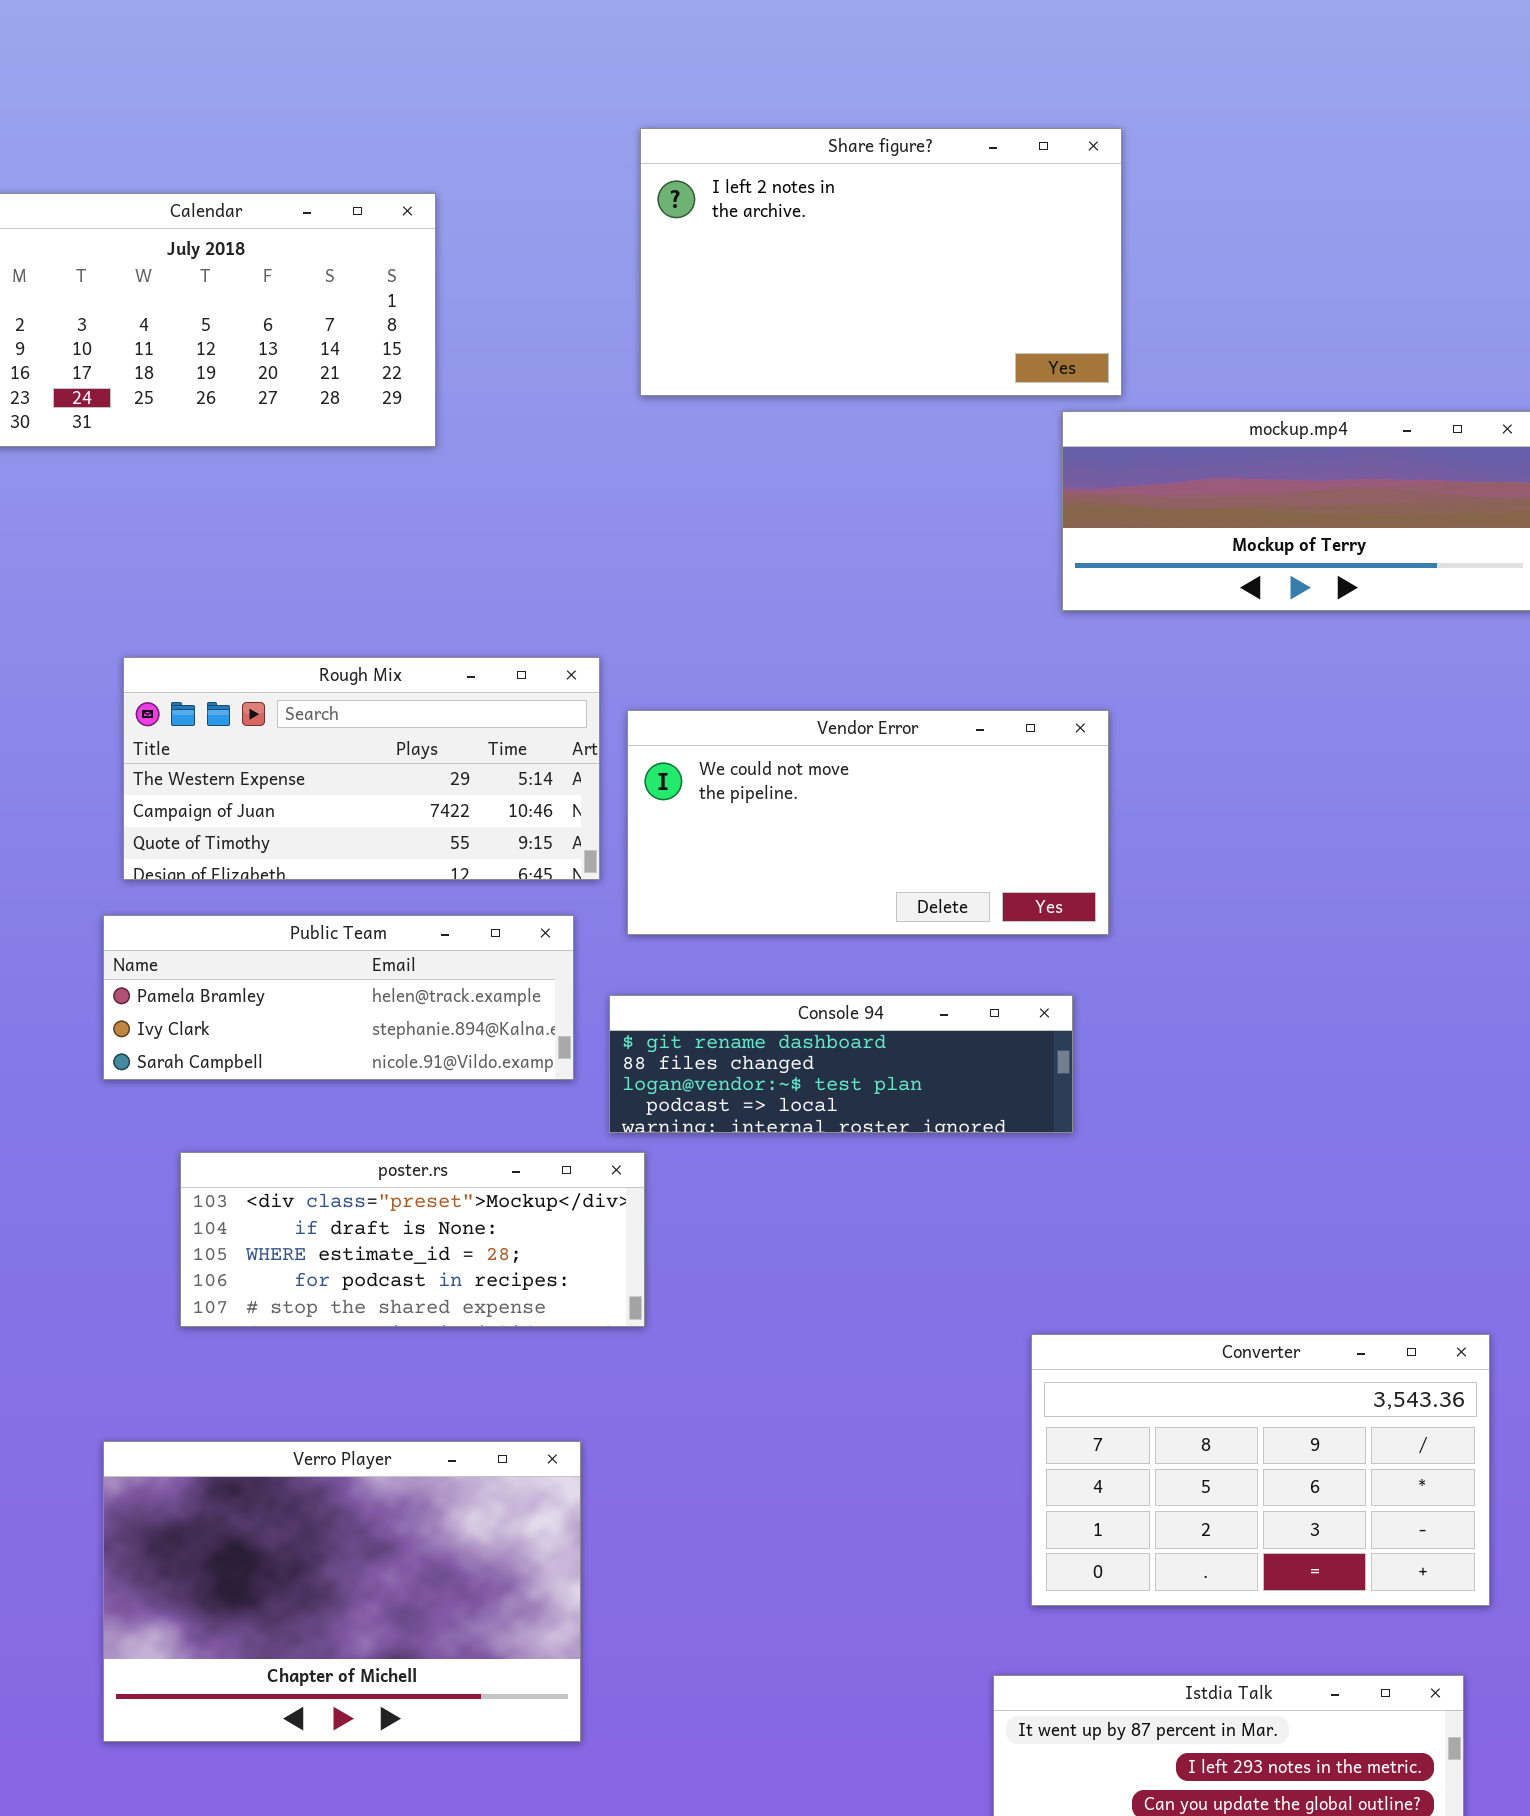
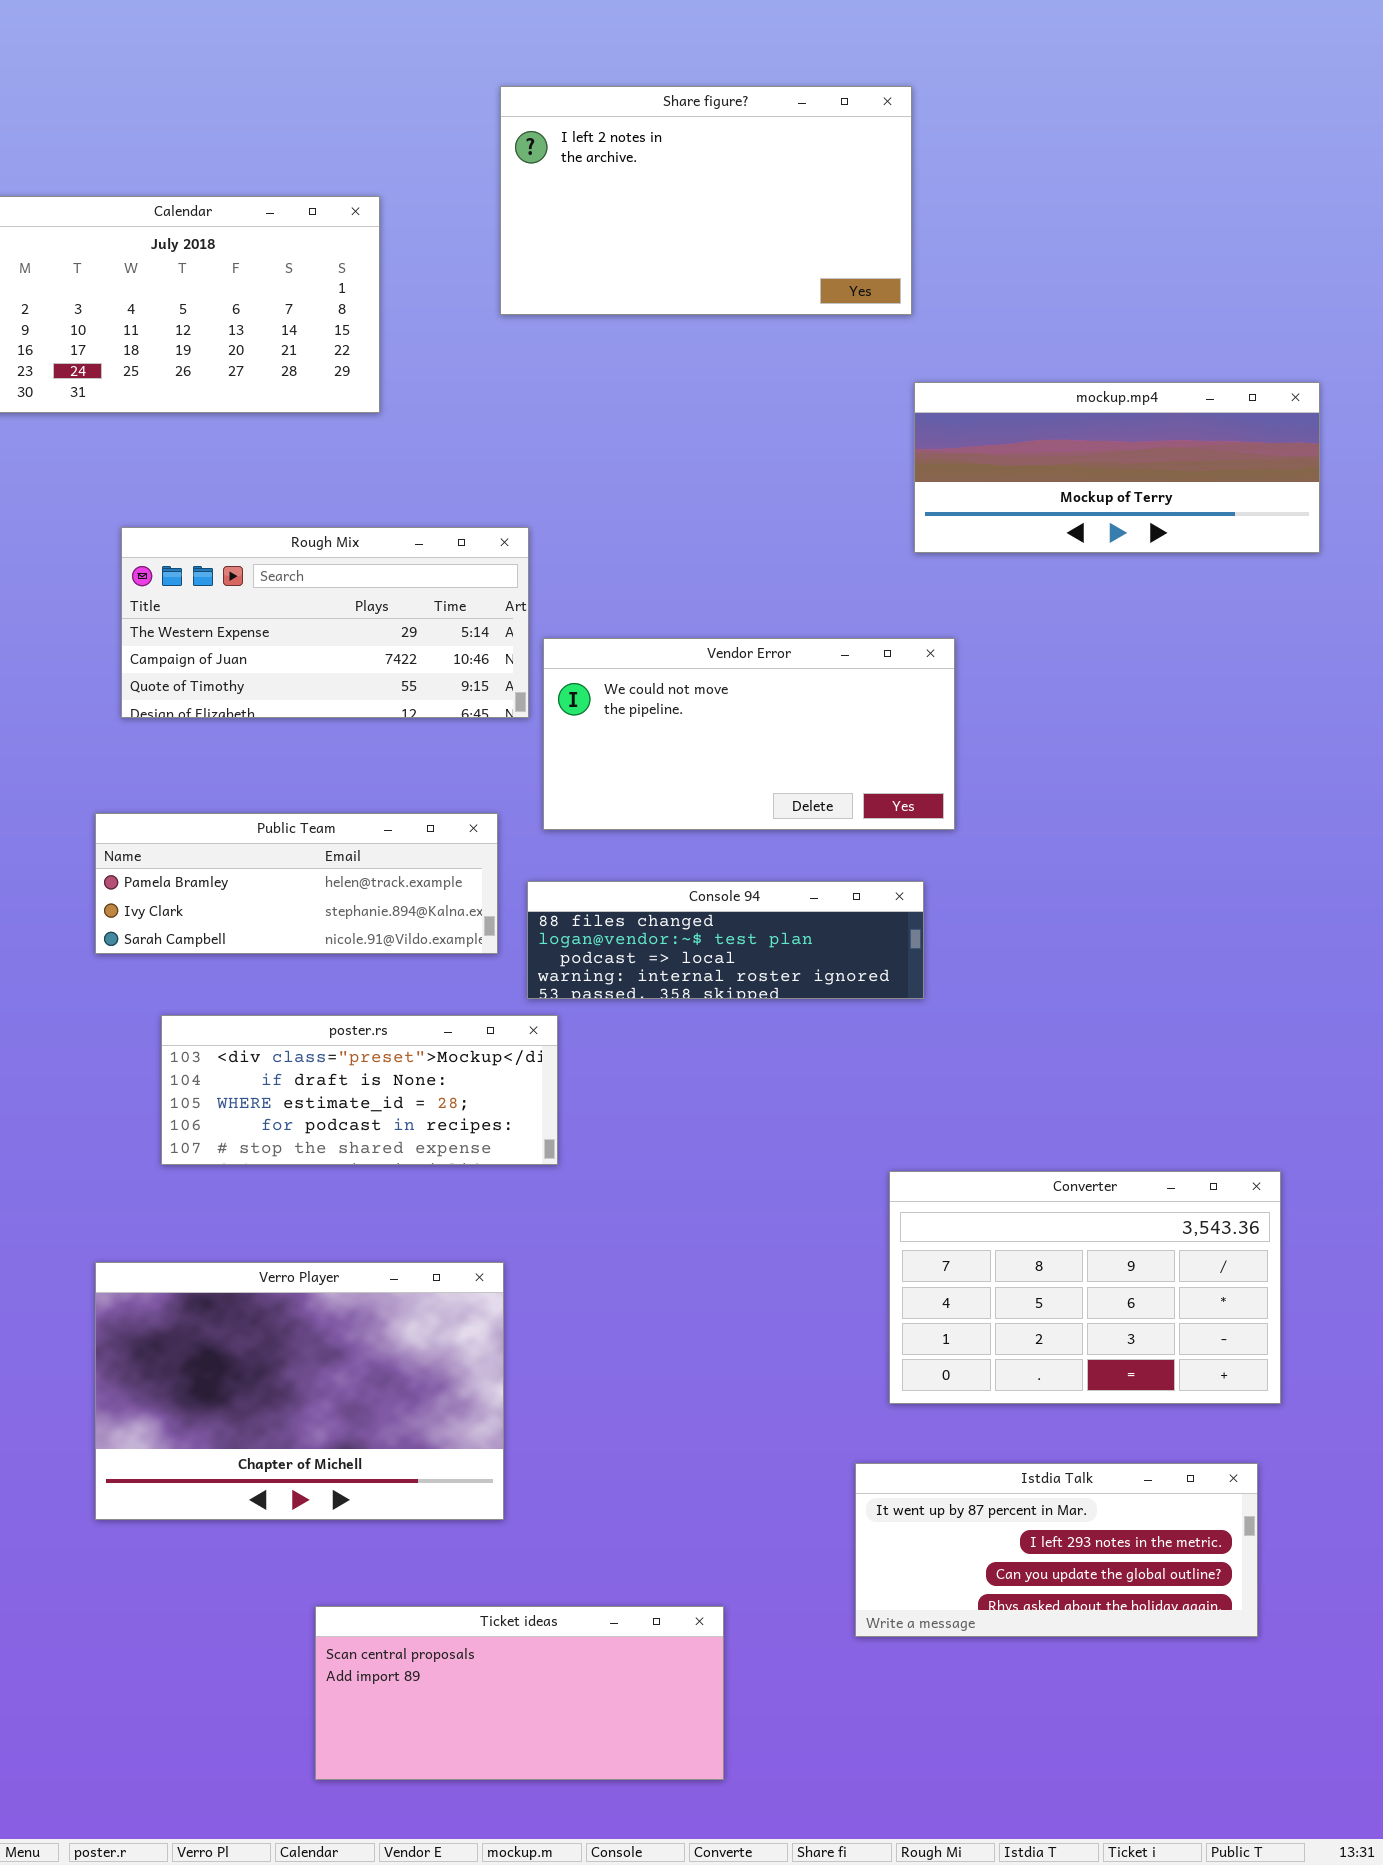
Share figure?: [640,128,1122,396] -> [500,86,912,315], moved
Rough Mix: [123,657,600,880] -> [121,527,529,718], moved
Console 94: [609,995,1073,1133] -> [527,881,924,999], scrolled down 1 row

